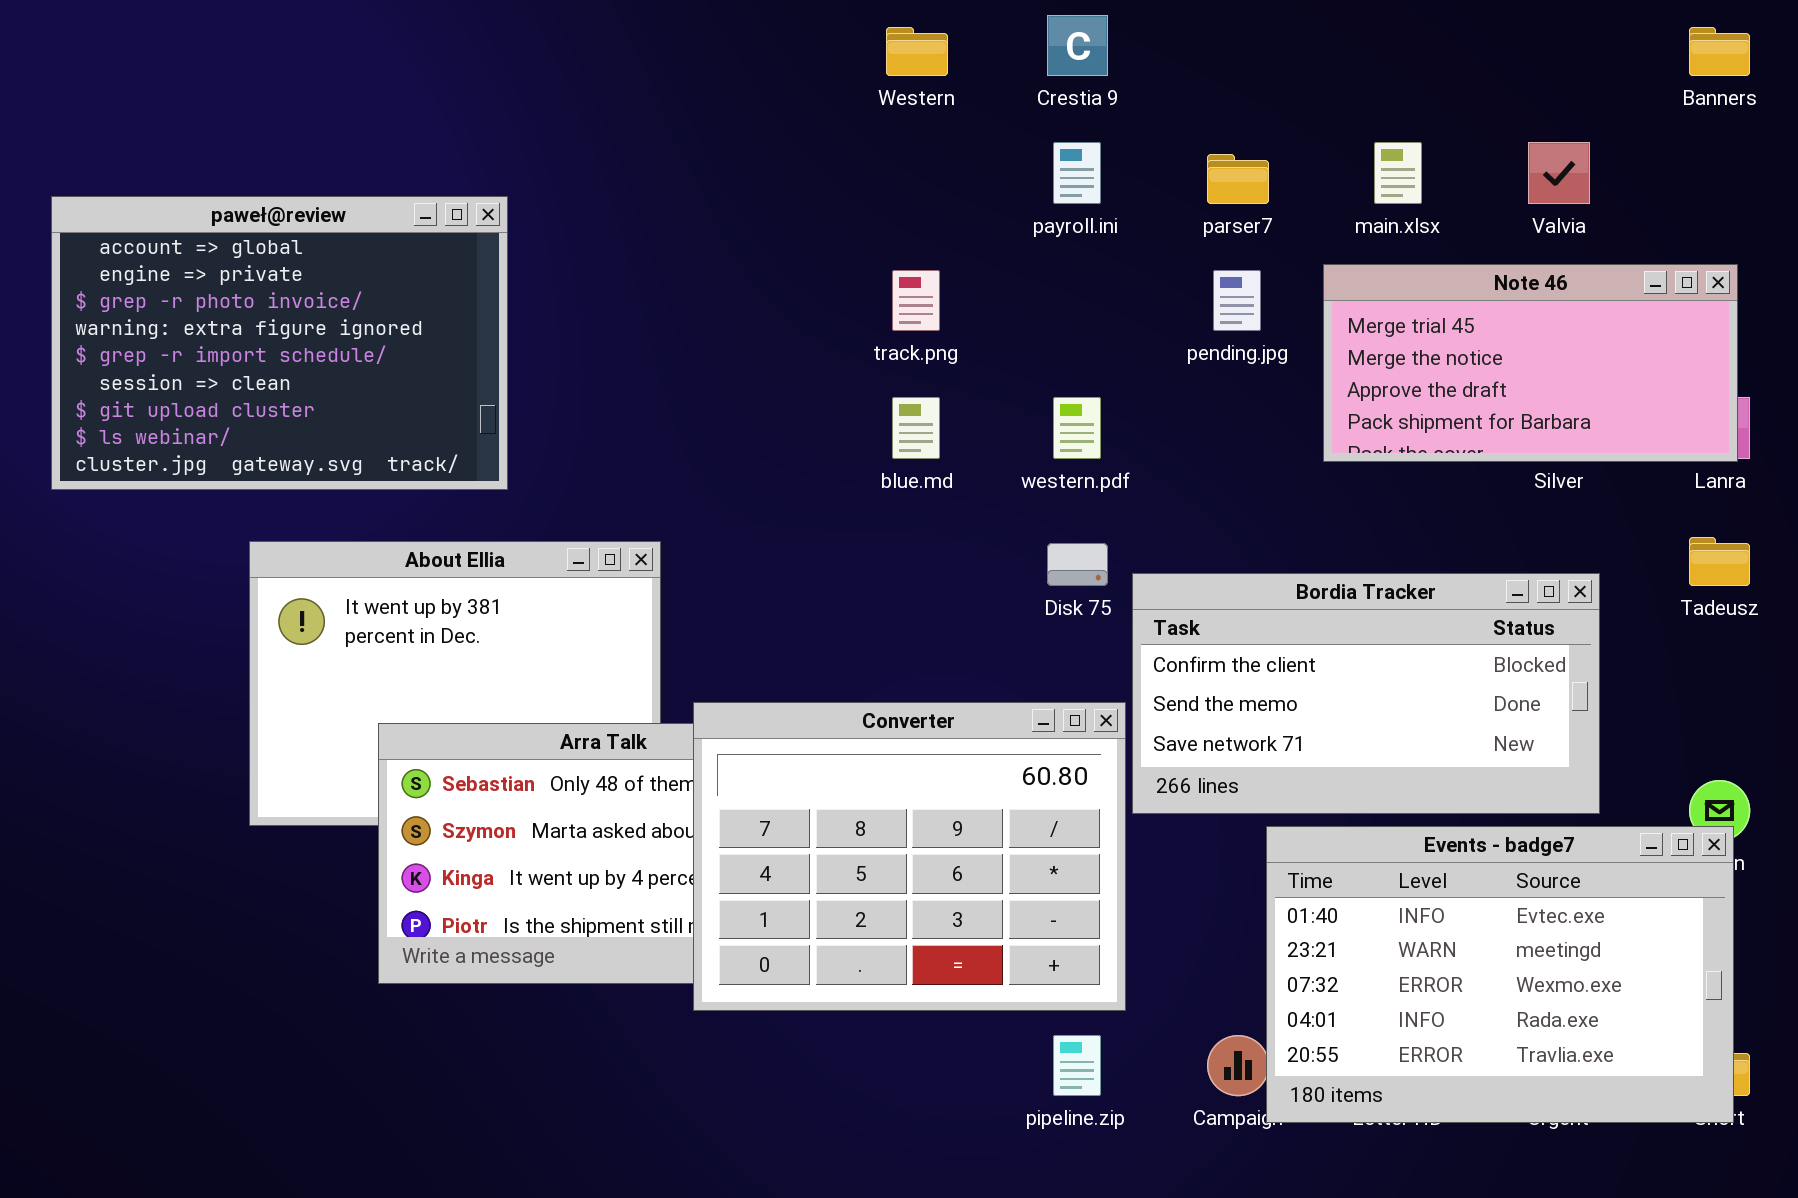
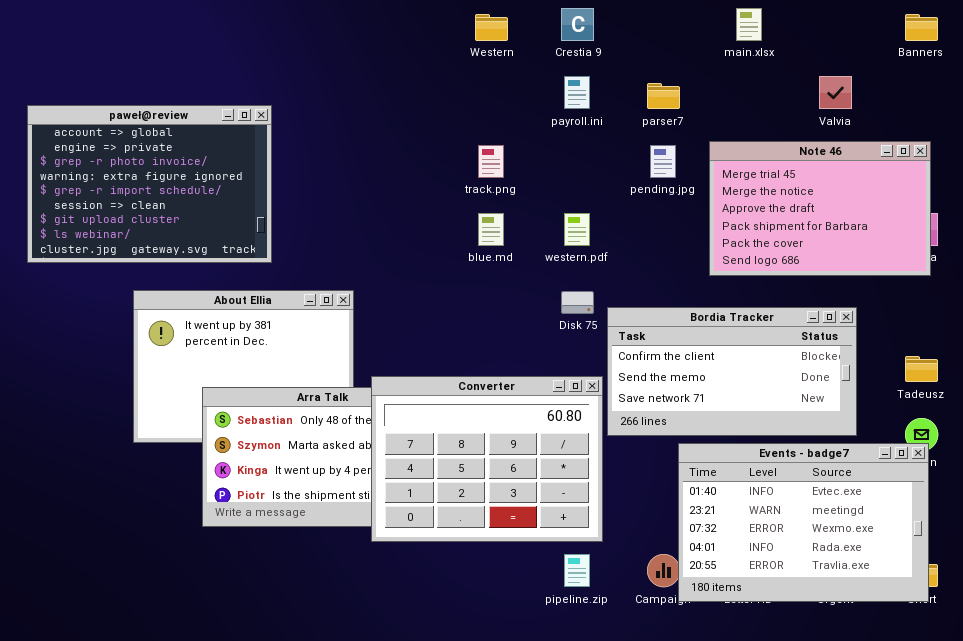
main.xlsx: [1374,142,1422,204] -> [736,8,762,41], moved
Note 46: [1323,264,1738,462] -> [709,141,931,276], resized
Tadeusz: [1689,537,1750,586] -> [905,356,938,382], moved

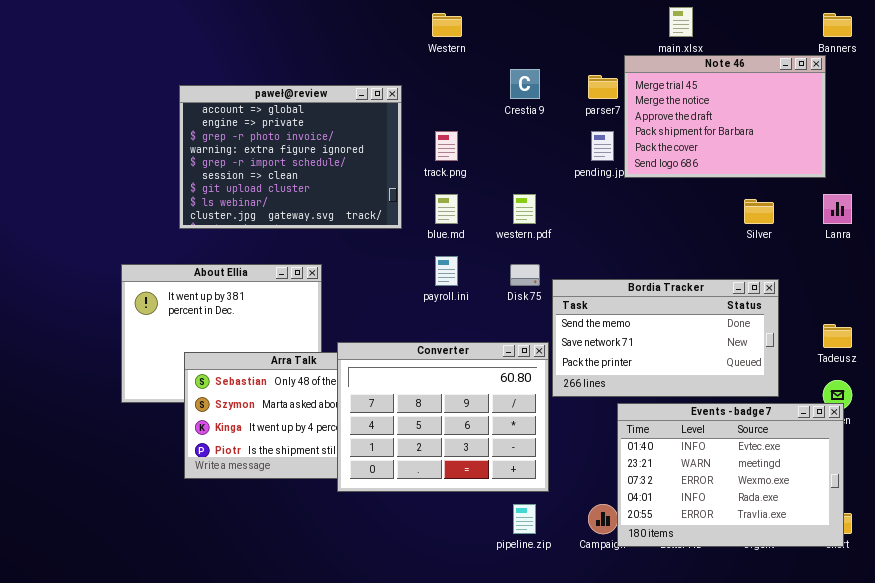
Crestia 9: [561,8,594,41] -> [510,69,540,99], moved
payroll.ini: [564,76,590,109] -> [435,256,458,286], moved
paweł@review: [27,105,272,263] -> [179,85,402,229], moved
Note 46: [709,141,931,276] -> [624,55,826,178], moved
Bordia Tracker: [607,307,857,436] -> [552,279,779,397], scrolled down 1 row

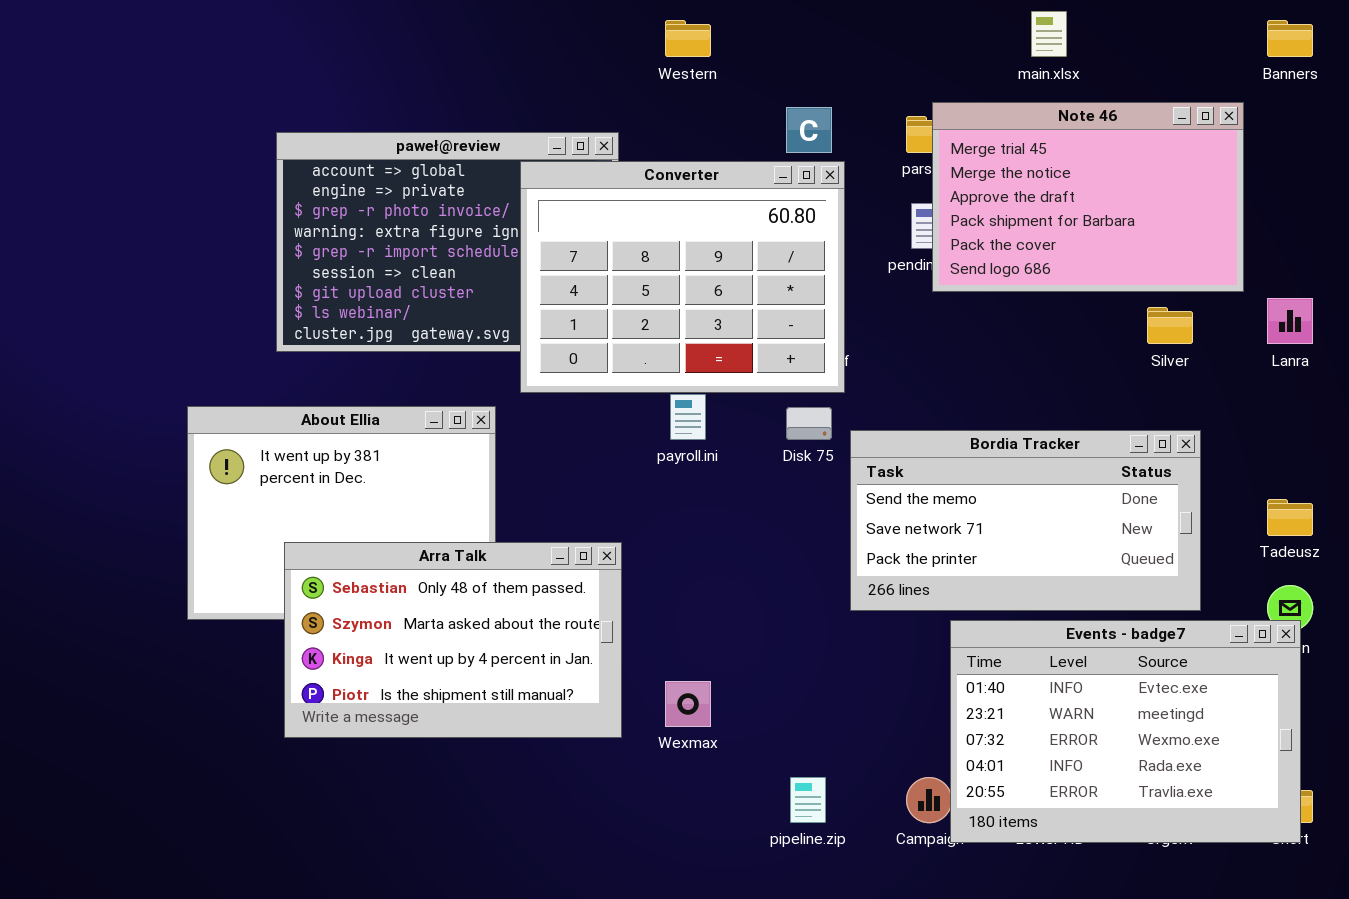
Note 46: [624,55,826,178] -> [932,102,1244,292], moved
Converter: [337,342,549,492] -> [520,161,845,393], moved

